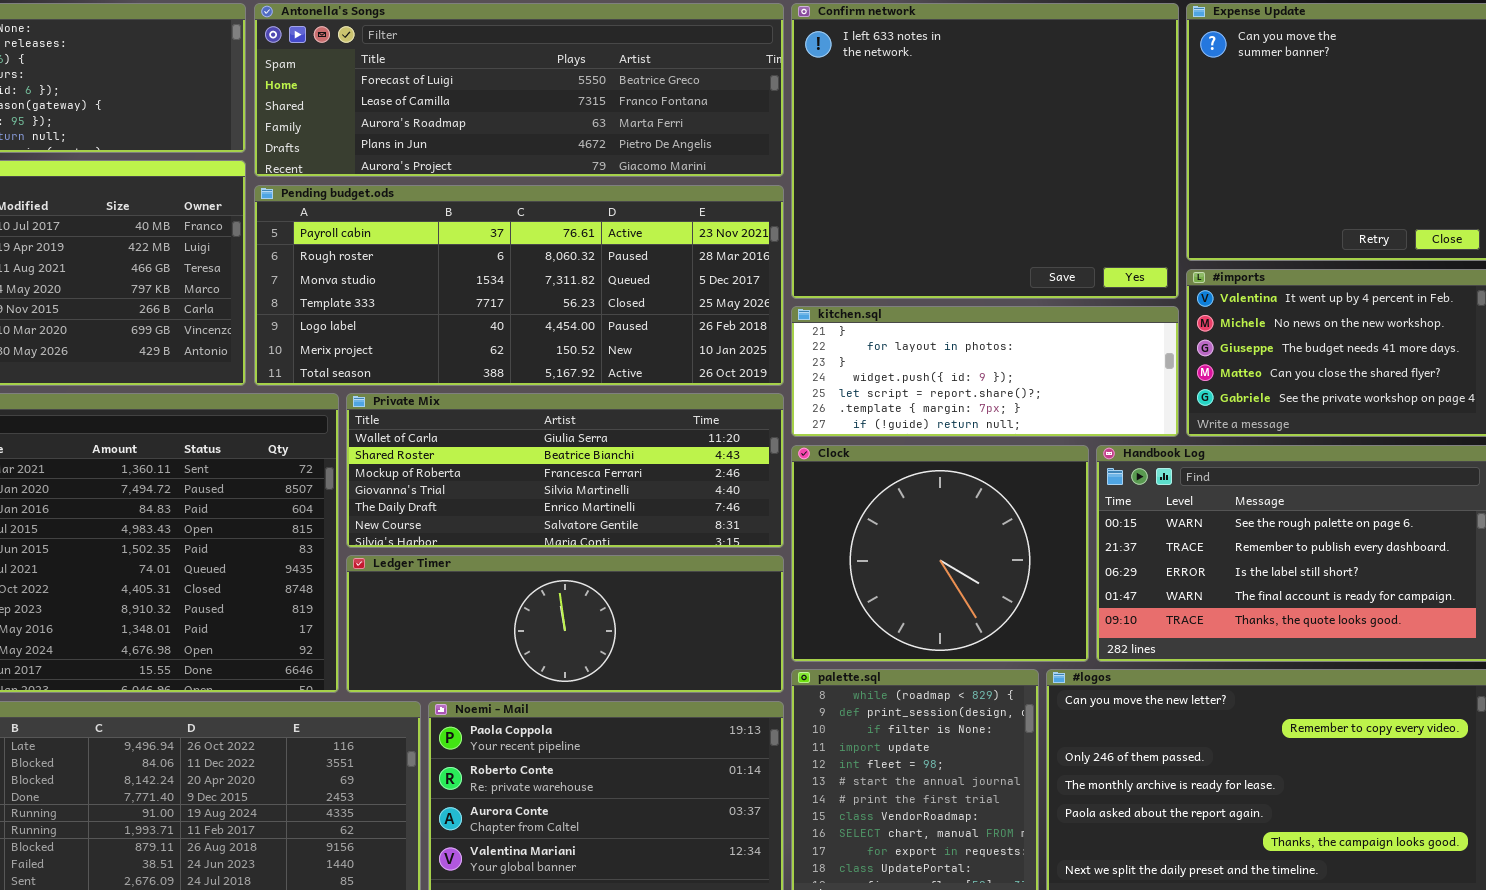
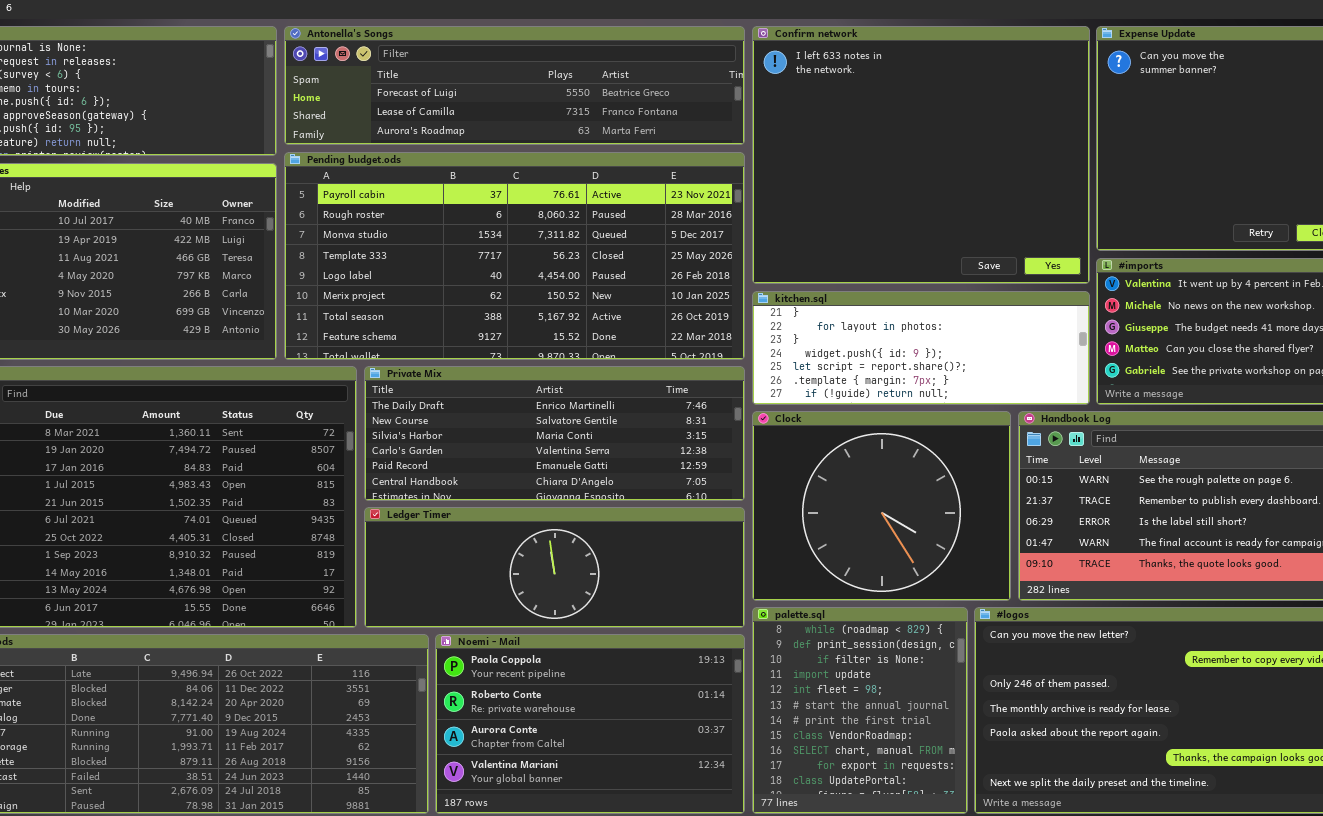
Antonella's Songs: [254,3,784,177] -> [284,26,745,145], resized
Pending budget.ods: [254,185,784,386] -> [284,152,745,360], resized
Private Mix: [346,393,784,548] -> [364,366,745,501], scrolled down 4 rows

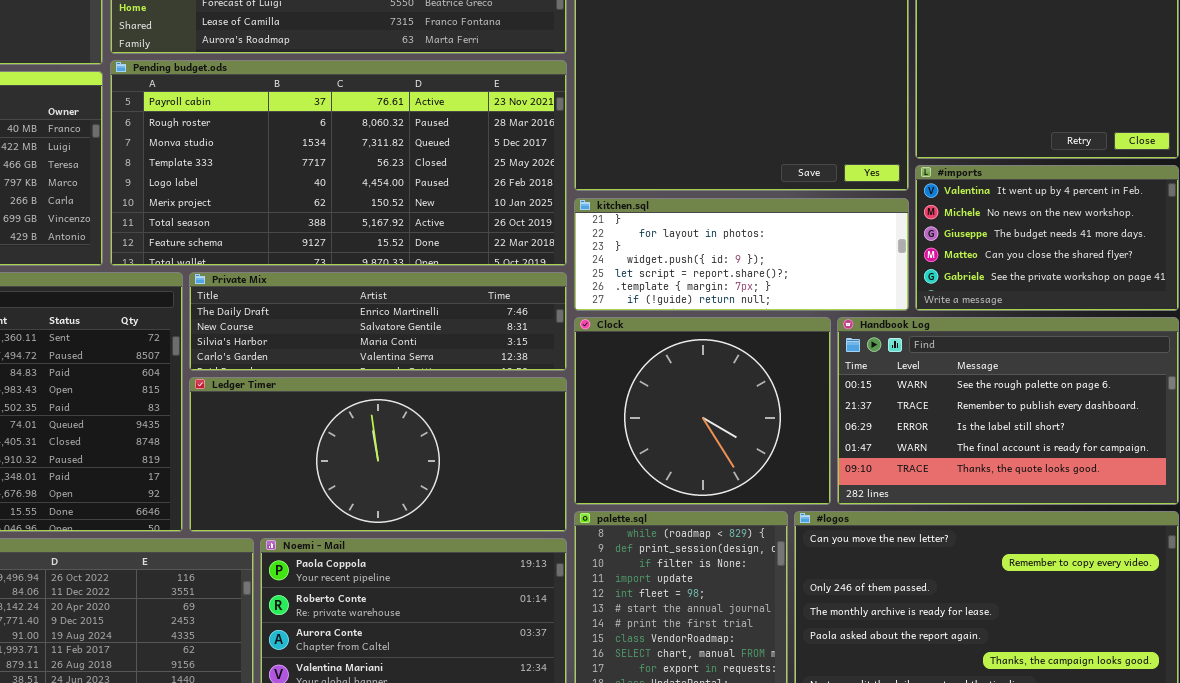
Private Mix: [364,366,745,501] -> [189,272,567,371], resized
Ledger Timer: [364,507,745,628] -> [189,377,567,532], resized

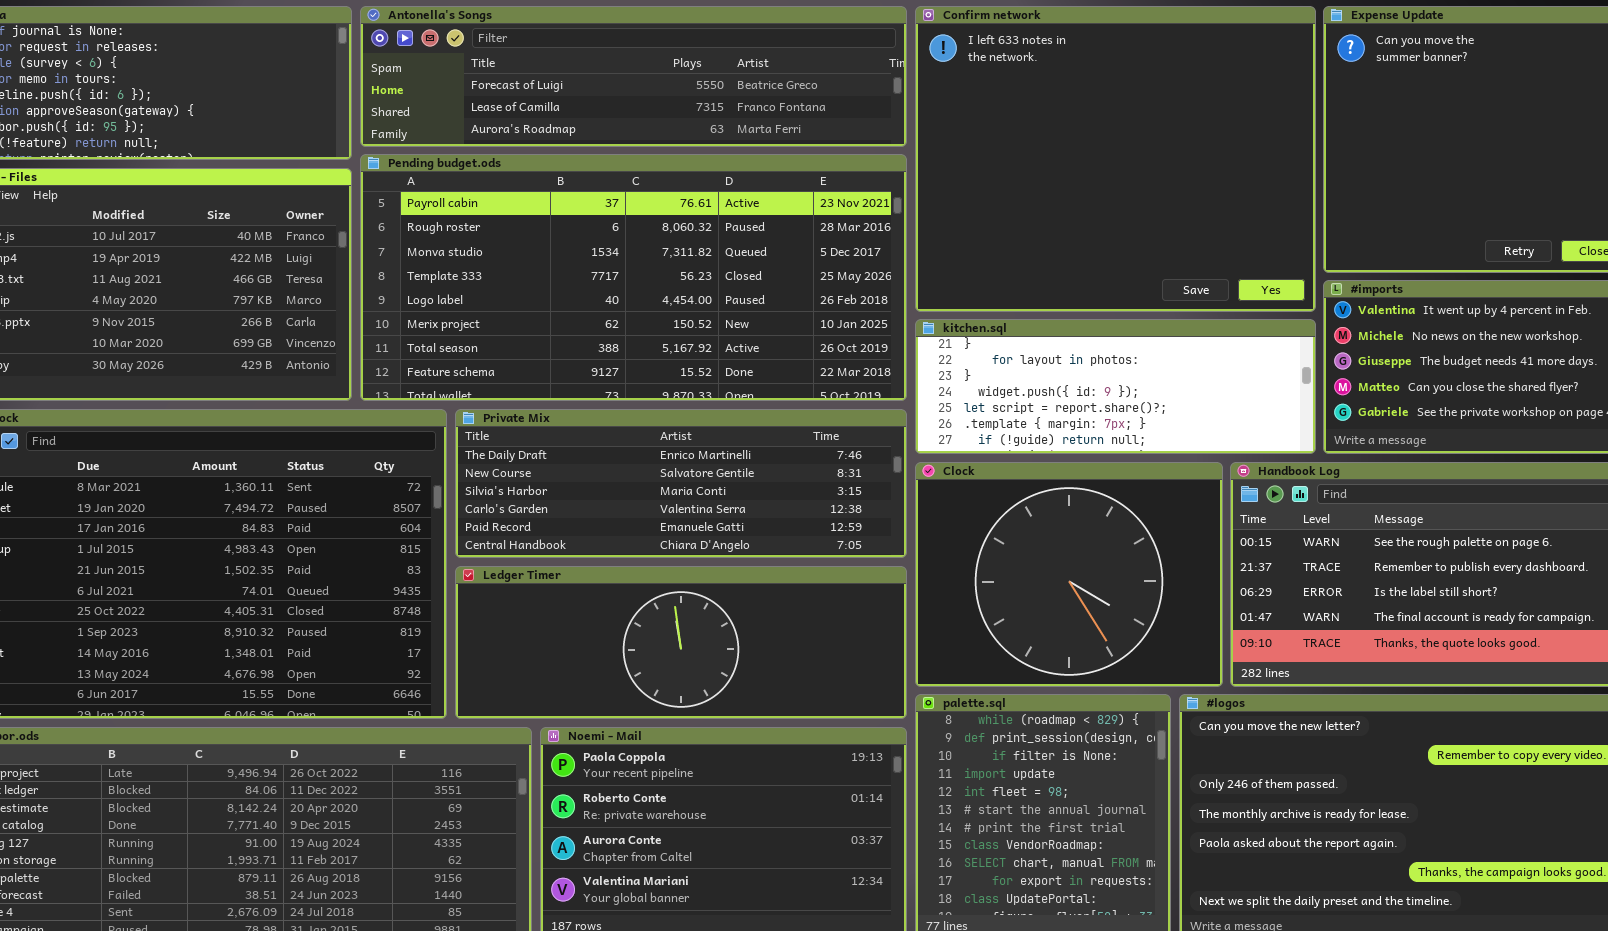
Private Mix: [189,272,567,371] -> [455,409,907,558], resized
Ledger Timer: [189,377,567,532] -> [455,566,907,719], resized

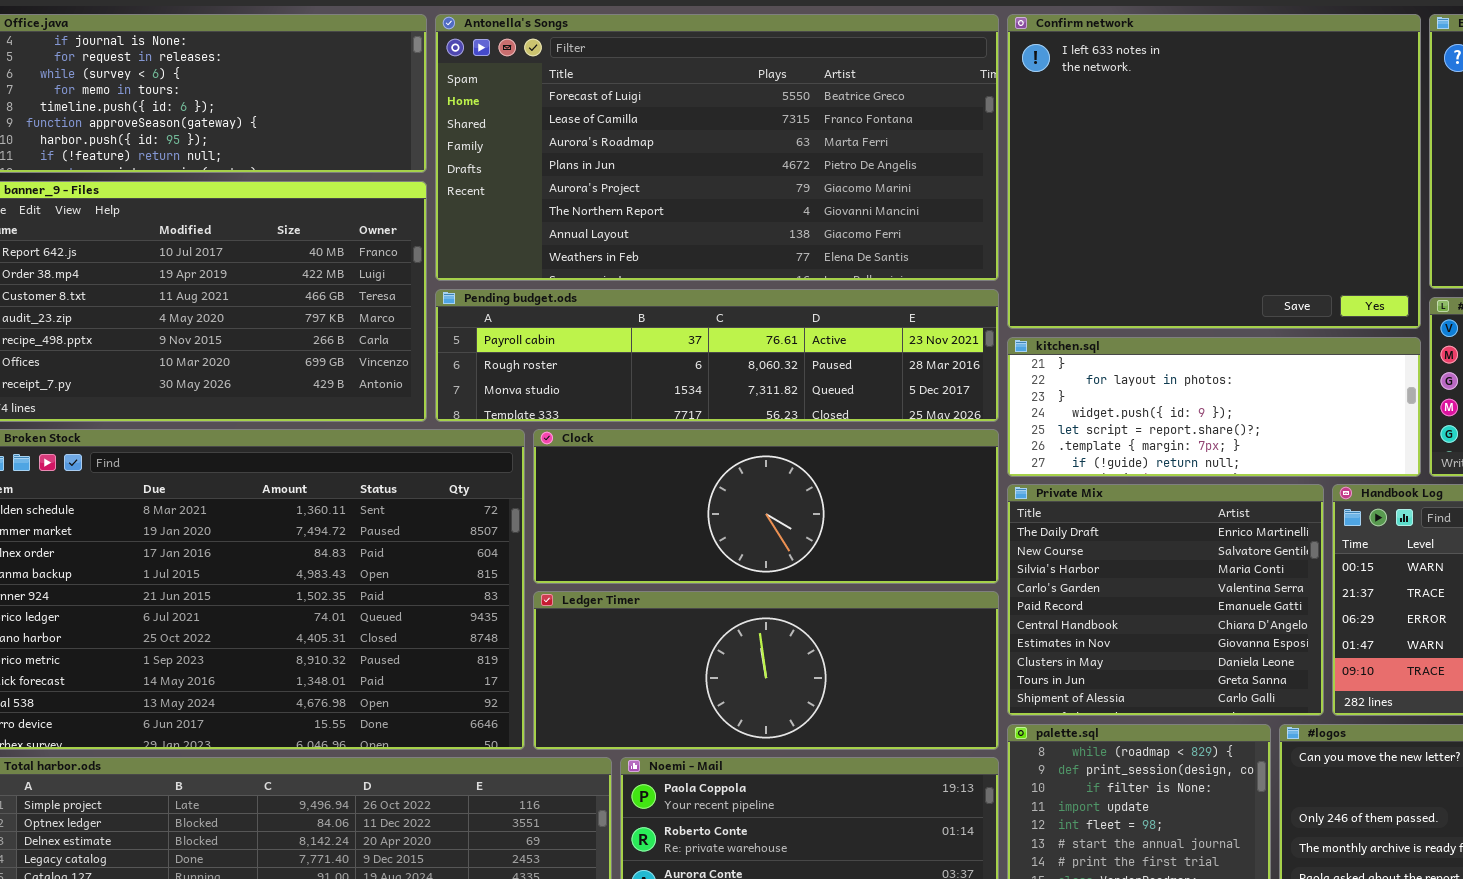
Antonella's Songs: [360,6,907,147] -> [435,14,999,281], resized
Pending budget.ods: [360,154,907,401] -> [435,289,999,422], resized
Private Mix: [455,409,907,558] -> [1007,484,1324,716], moved, resized
Clock: [915,462,1223,687] -> [533,429,999,584], moved, resized

